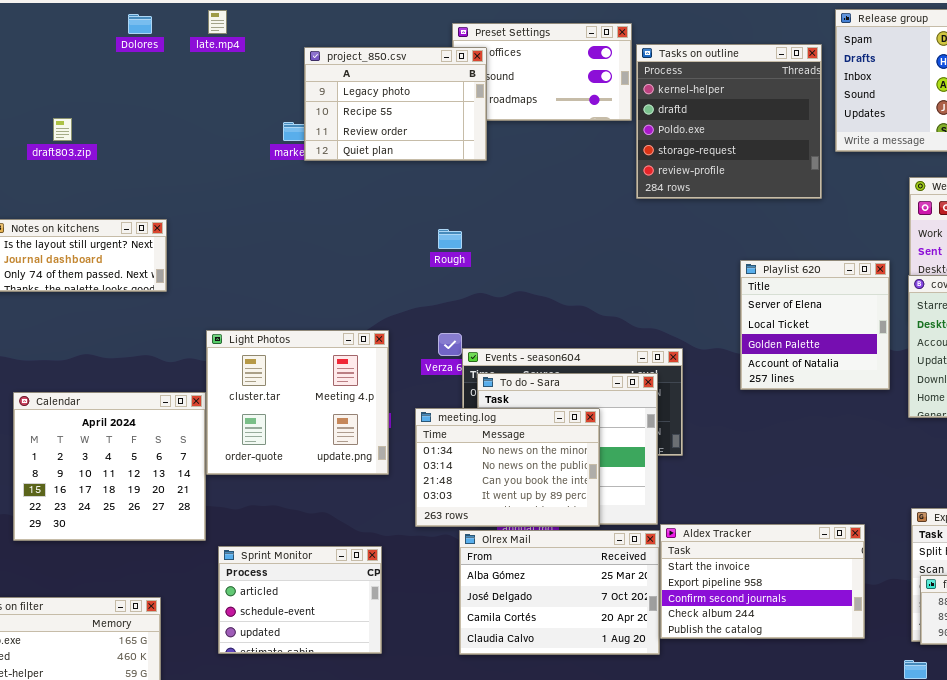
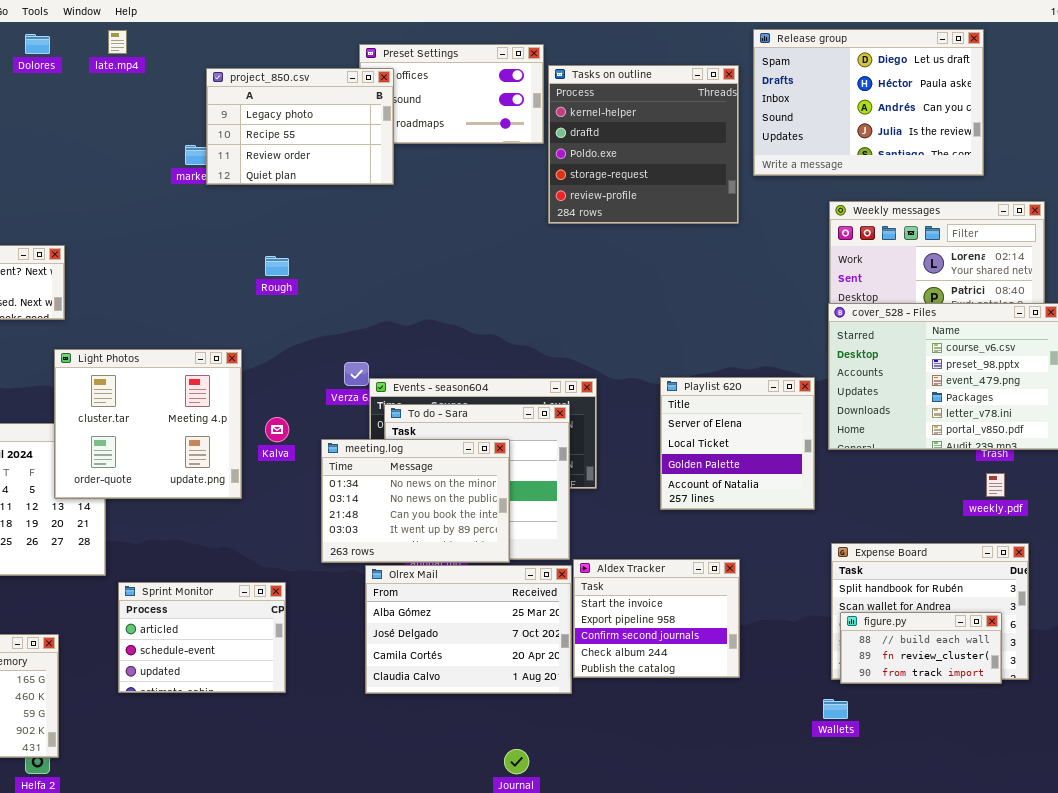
Rough: [438,229,462,249] -> [265,256,289,276], moved
Playlist 620: [740,260,890,390] -> [660,377,815,510], moved
Light Photos: [206,330,389,475] -> [54,349,242,499], moved
Aldex Tracker: [660,524,865,639] -> [573,559,740,678], resized

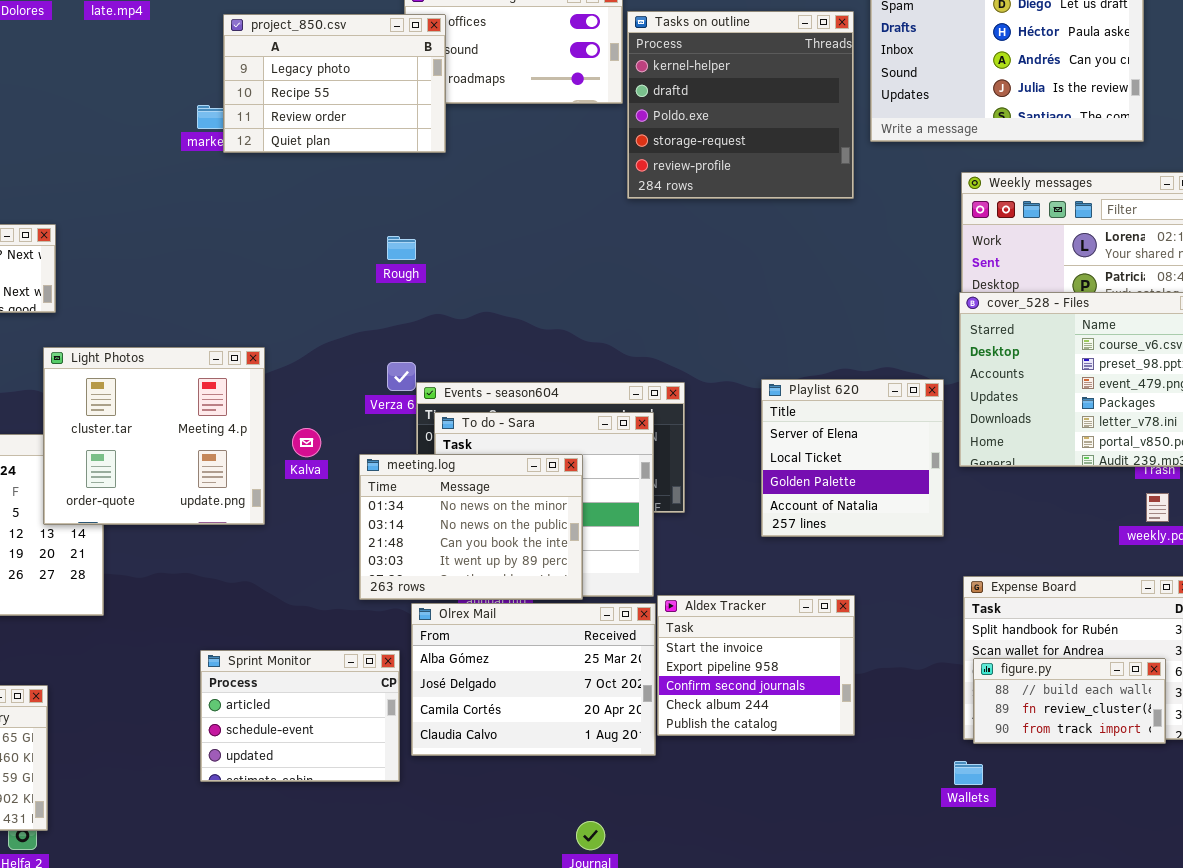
Rough: [265,256,289,276] -> [387,236,416,260], moved
Sprint Monitor: [118,582,286,693] -> [200,650,400,782], moved

